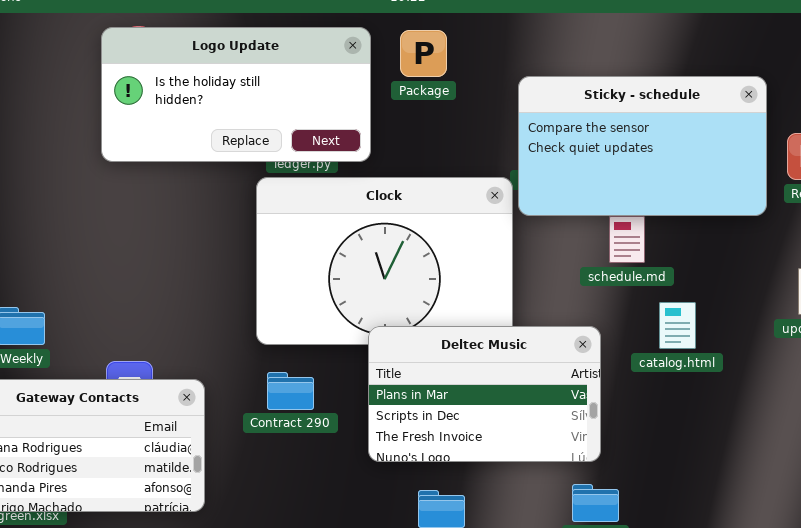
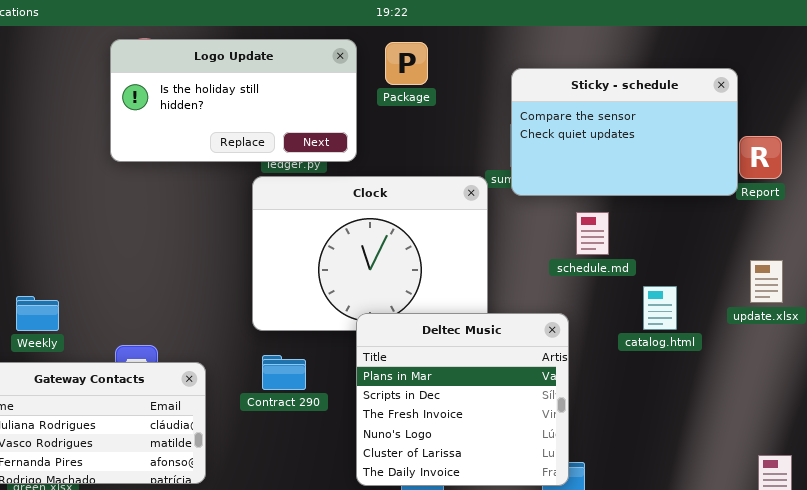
Sticky - schedule: [518,76,767,216] -> [511,68,738,196], moved
catalog.html: [659,302,696,349] -> [643,286,677,330], moved
Deltec Music: [368,326,601,462] -> [356,313,569,486], resized

